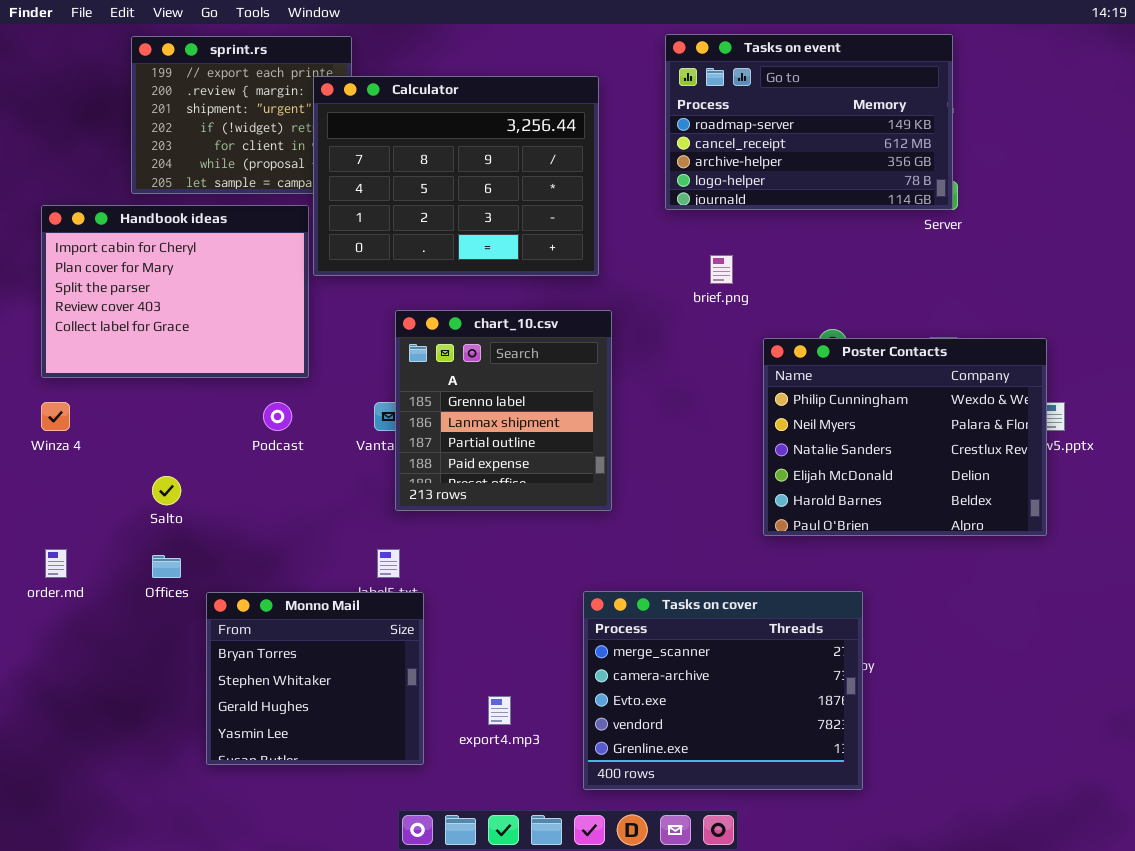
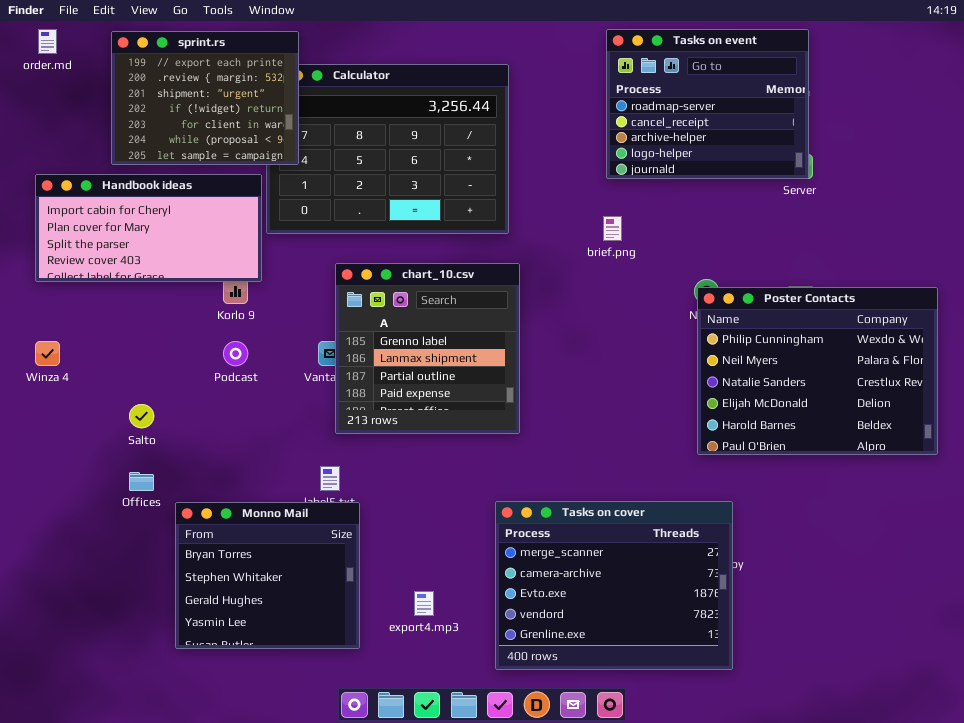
Tasks on event: [665,34,953,210] -> [606,29,809,179], resized
sprint.rs: [131,36,352,194] -> [111,31,299,165], raised
Handbook ideas: [41,205,309,378] -> [35,174,262,282], resized
Poster Contacts: [763,338,1047,536] -> [697,287,938,455], moved
order.md: [45,549,67,578] -> [38,29,57,54], moved

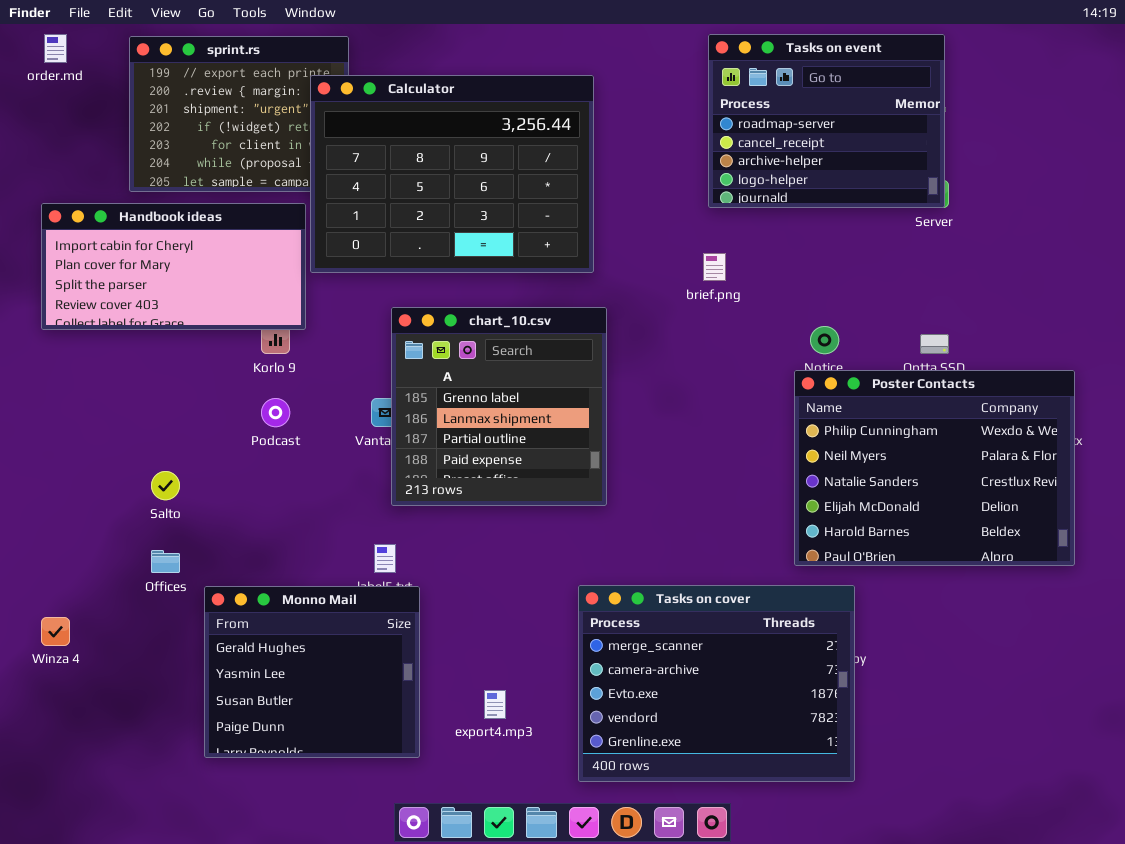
Calculator: [266,64,509,234] -> [310,75,594,273], raised
Poster Contacts: [697,287,938,455] -> [794,370,1075,566], moved
Winza 4: [35,341,60,366] -> [41,617,70,646], moved
Monno Mail: [175,502,360,649] -> [204,586,420,758], scrolled down 2 rows

